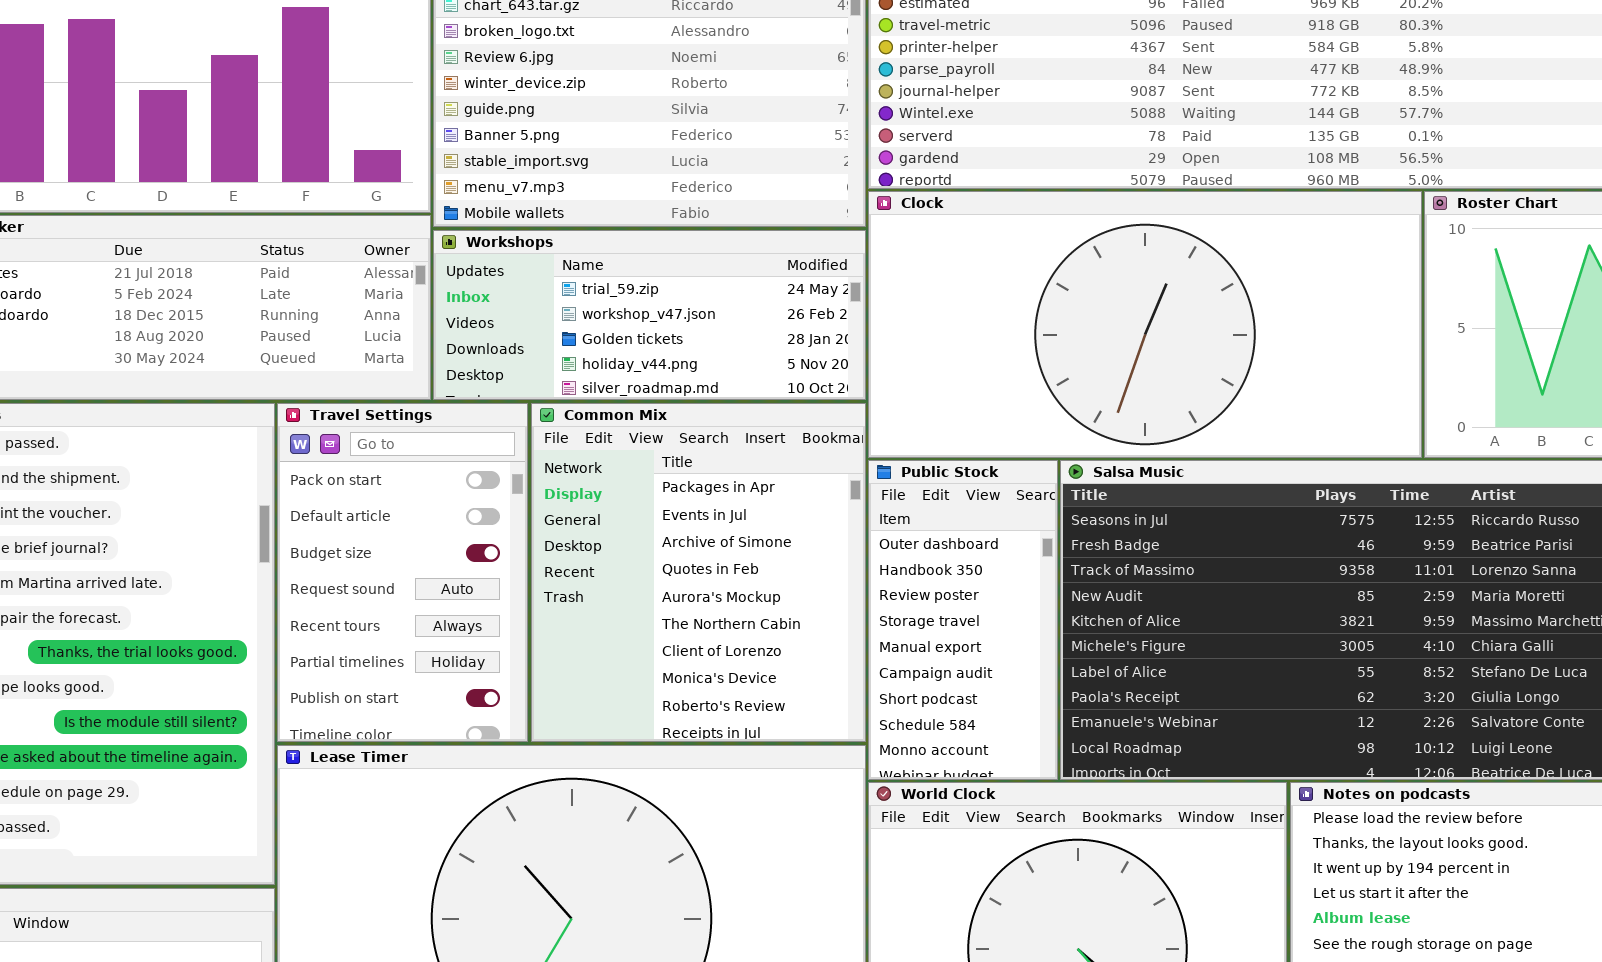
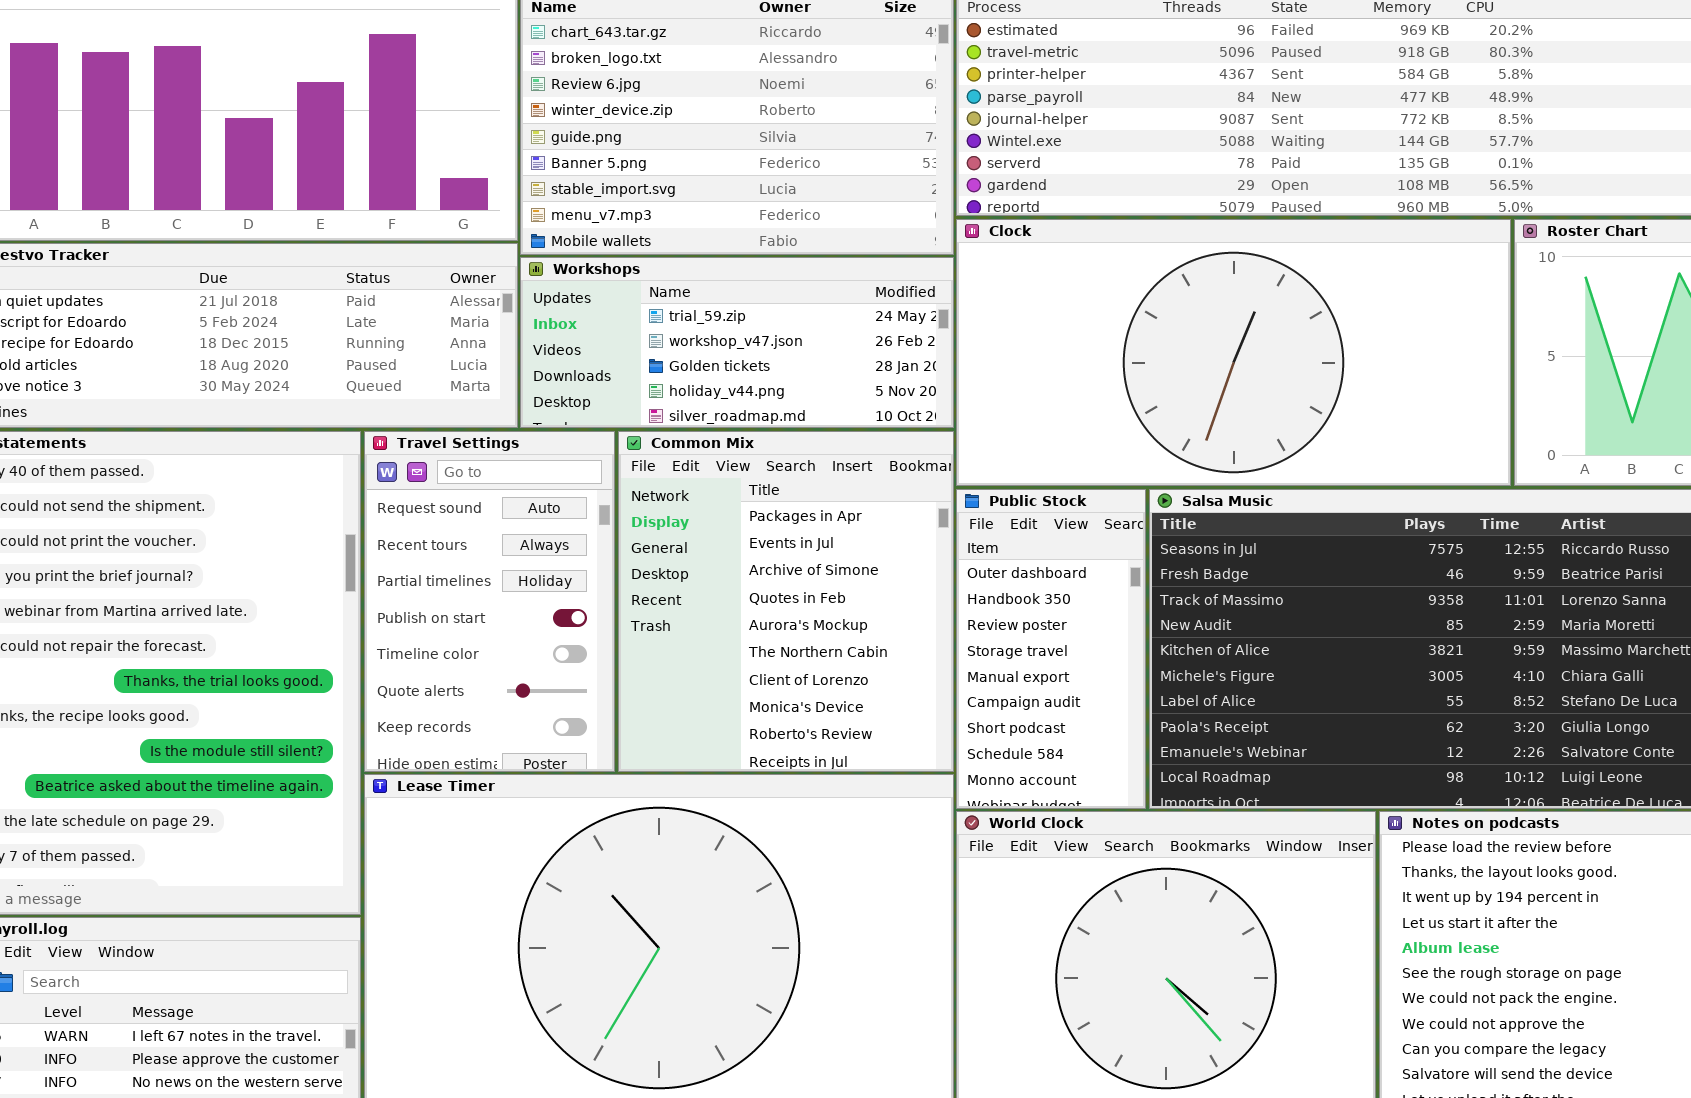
Travel Settings: [277,403,528,742] -> [364,431,615,772], scrolled down 3 rows

